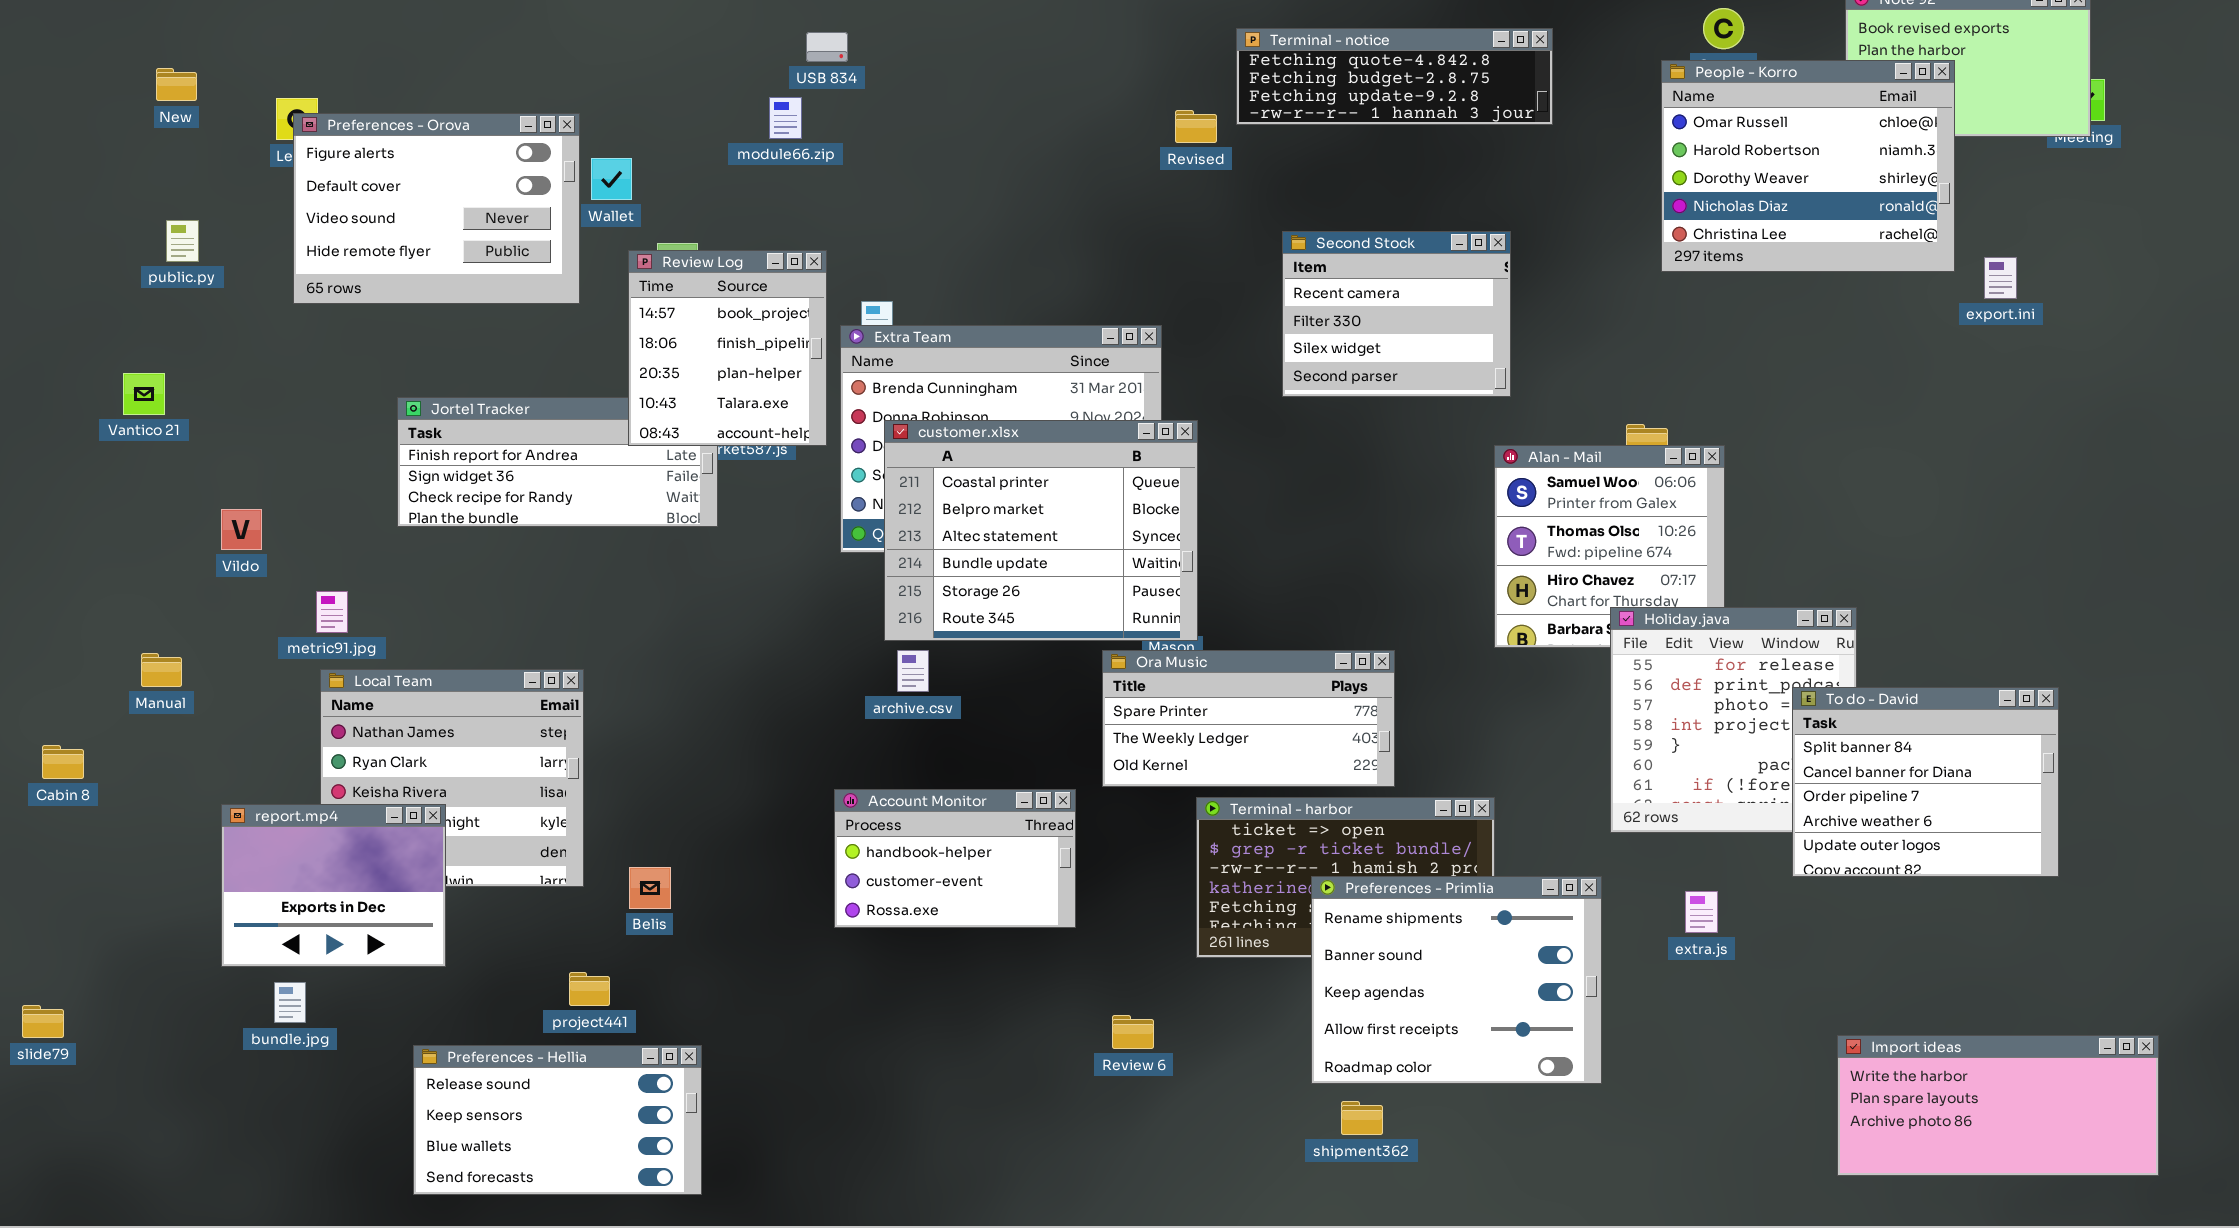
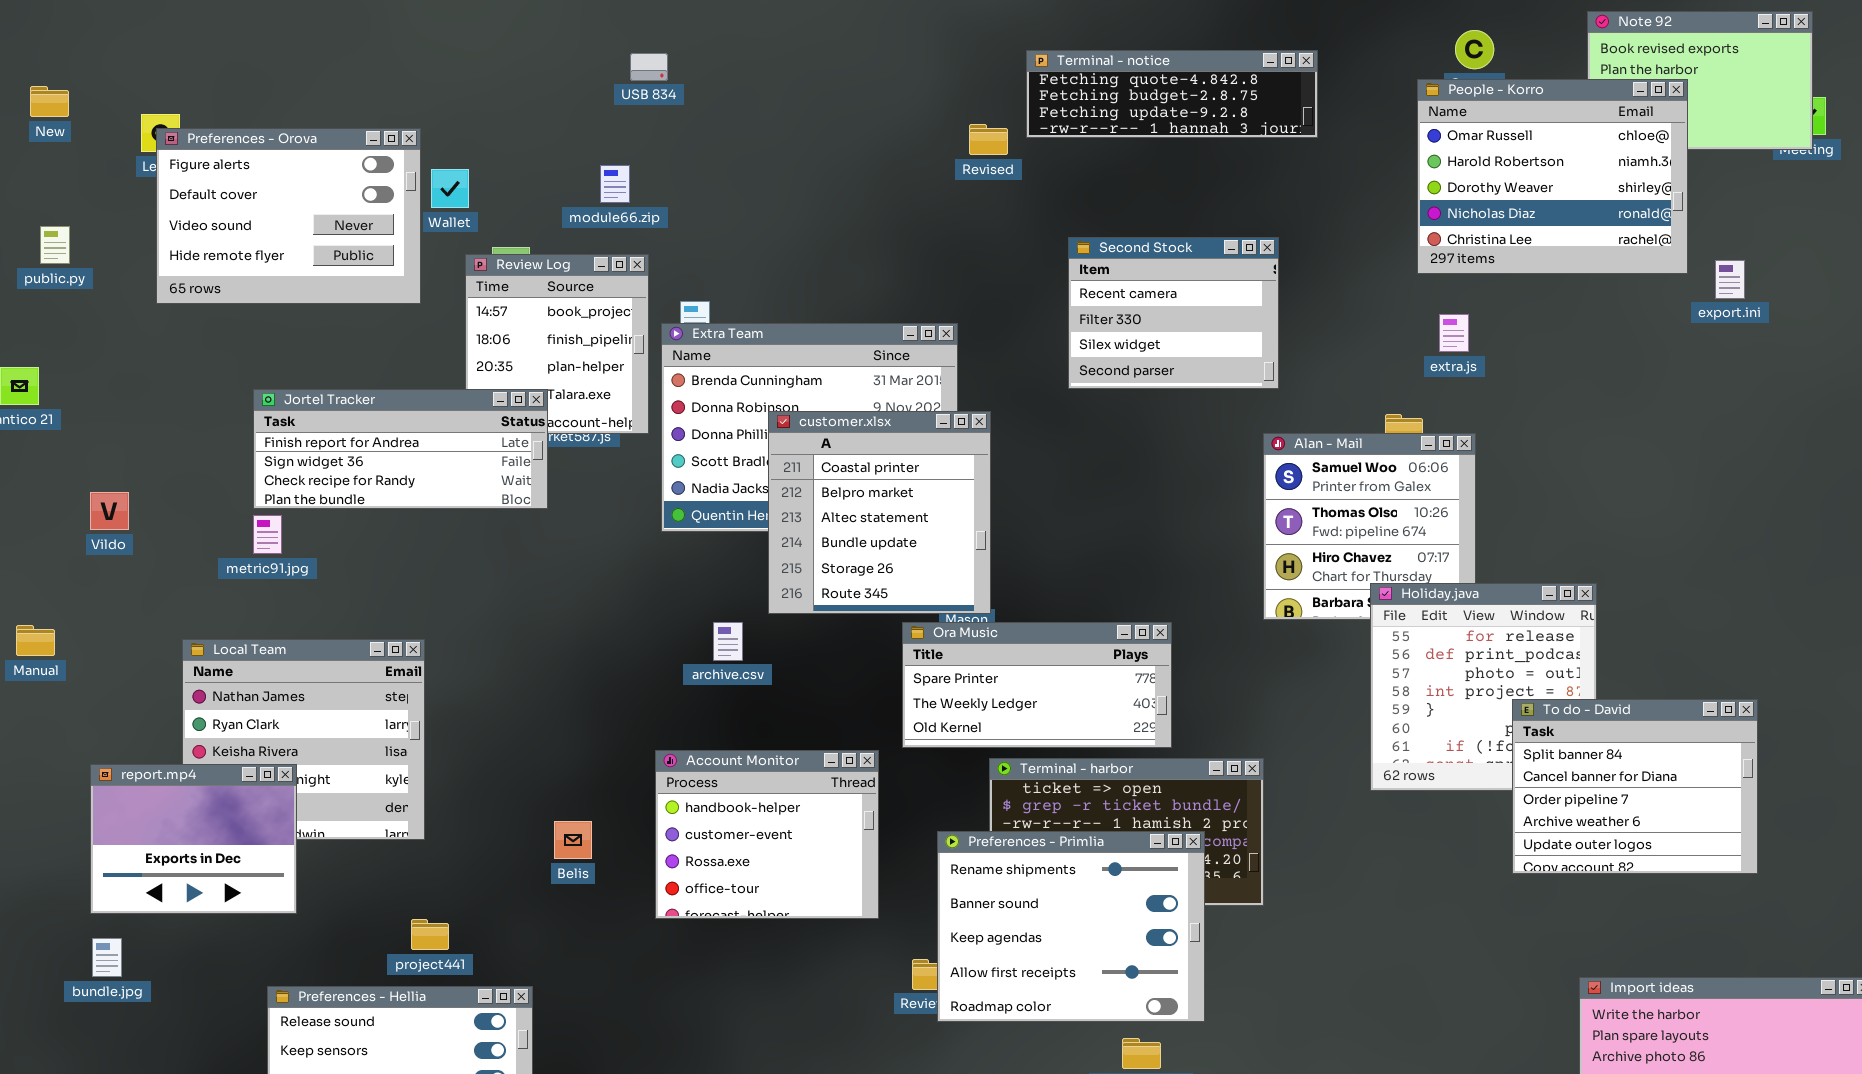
module66.zip: [769,97,802,139] -> [600,165,630,203], moved
Jortel Tracker: [397,397,718,527] -> [253,389,548,509], raised
customer.xlsx: [884,420,1198,641] -> [768,411,991,614], resized
metric91.jpg: [316,591,348,633] -> [253,515,282,554], moved
To do - David: [1792,687,2059,877] -> [1512,699,1758,874], moved
Account Monitor: [834,789,1076,928] -> [655,750,879,919], resized
Belis: [629,867,671,909] -> [554,821,592,859], moved
Preferences - Primlia: [1311,876,1602,1084] -> [937,831,1205,1022], moved
extra.js: [1685,891,1718,933] -> [1439,314,1469,352], moved
bundle.jpg: [274,982,306,1023] -> [92,938,122,977], moved

